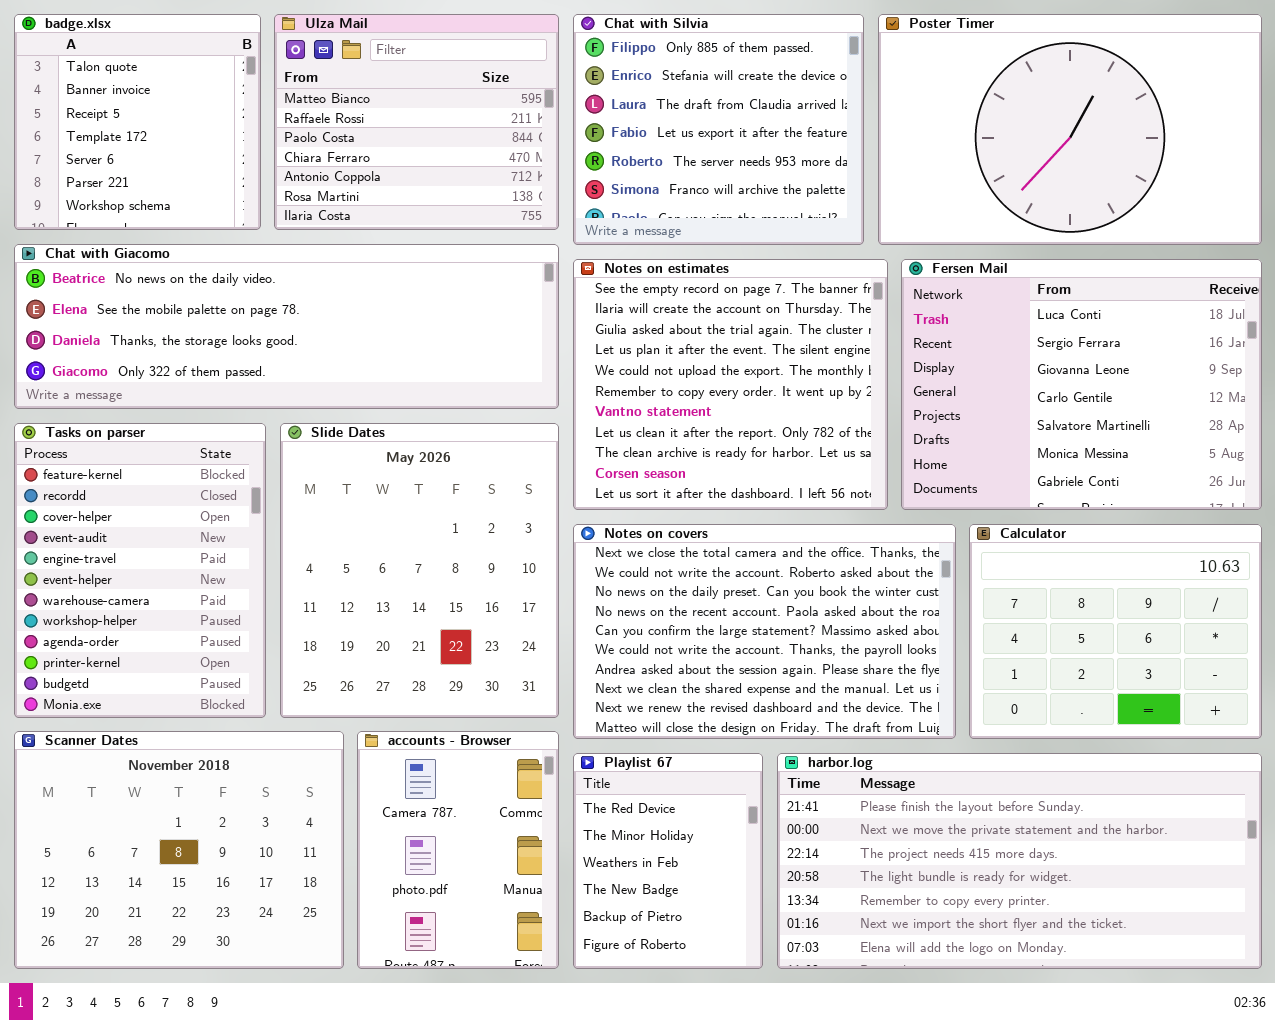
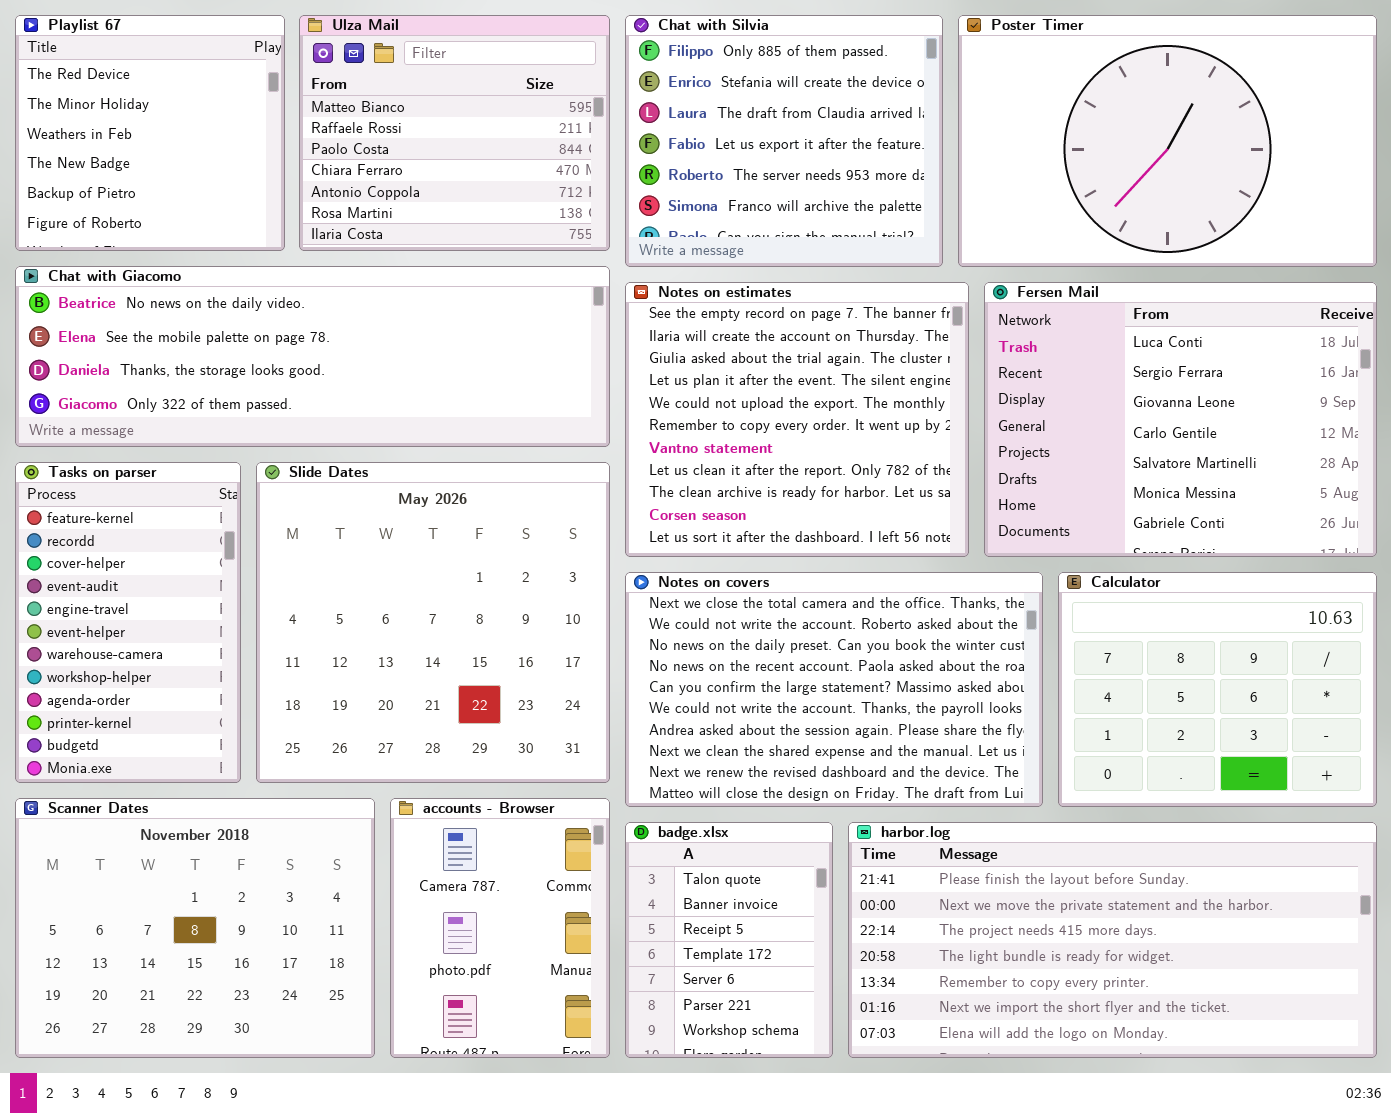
badge.xlsx: [14,14,261,230] -> [625,822,833,1058], moved, resized
Tasks on parser: [14,423,266,718] -> [15,462,241,783], resized
Slide Dates: [280,423,559,718] -> [256,462,610,783], resized
Playlist 67: [573,753,763,969] -> [15,15,285,251], moved, resized

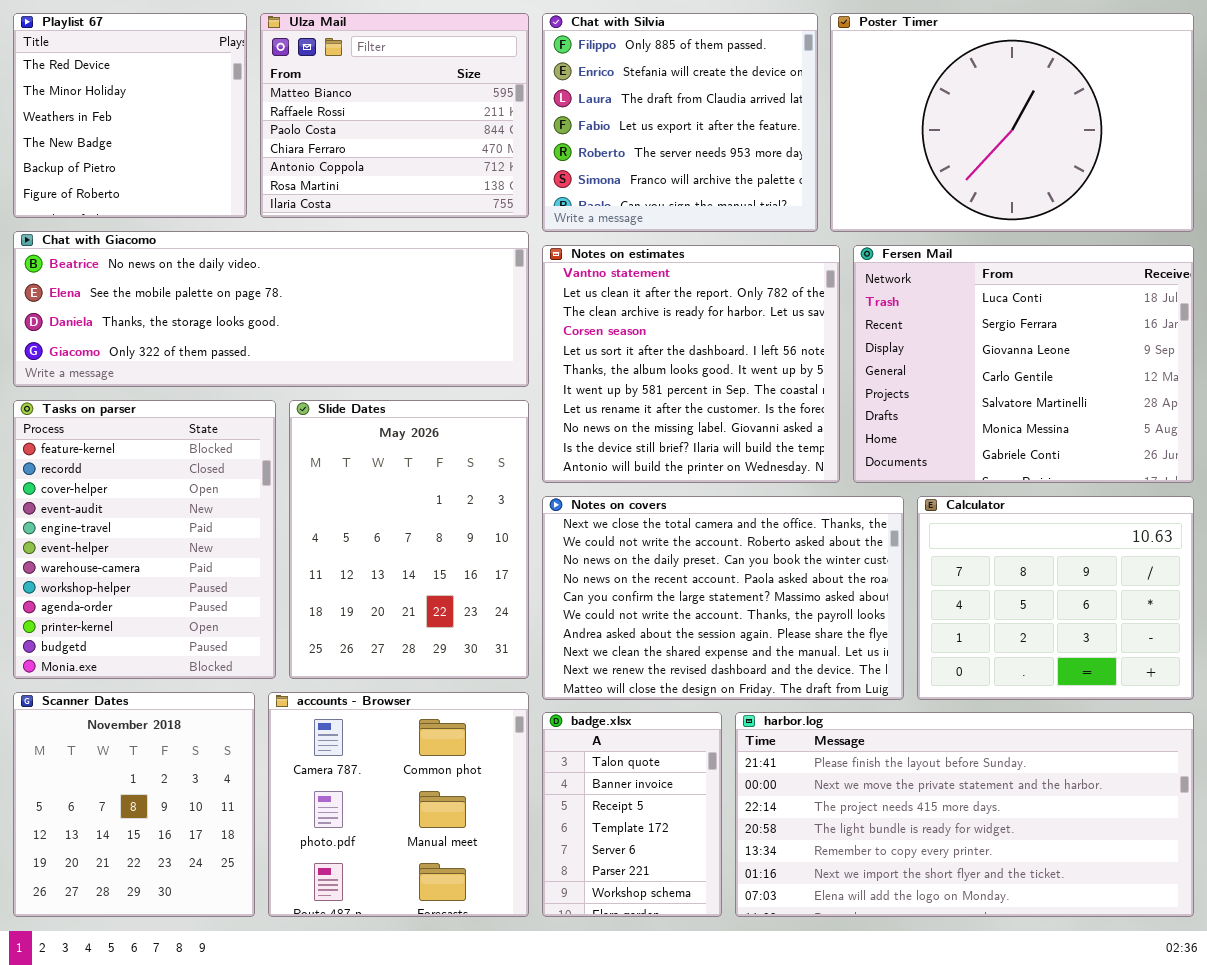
Notes on estimates: [625,282,969,557] -> [542,245,840,483], scrolled down 6 rows
Tasks on parser: [15,462,241,783] -> [13,400,276,679], resized
Slide Dates: [256,462,610,783] -> [289,400,529,679], resized
Scanner Dates: [15,798,375,1058] -> [13,692,255,917], resized
accounts - Browser: [390,798,610,1058] -> [268,692,529,917], resized

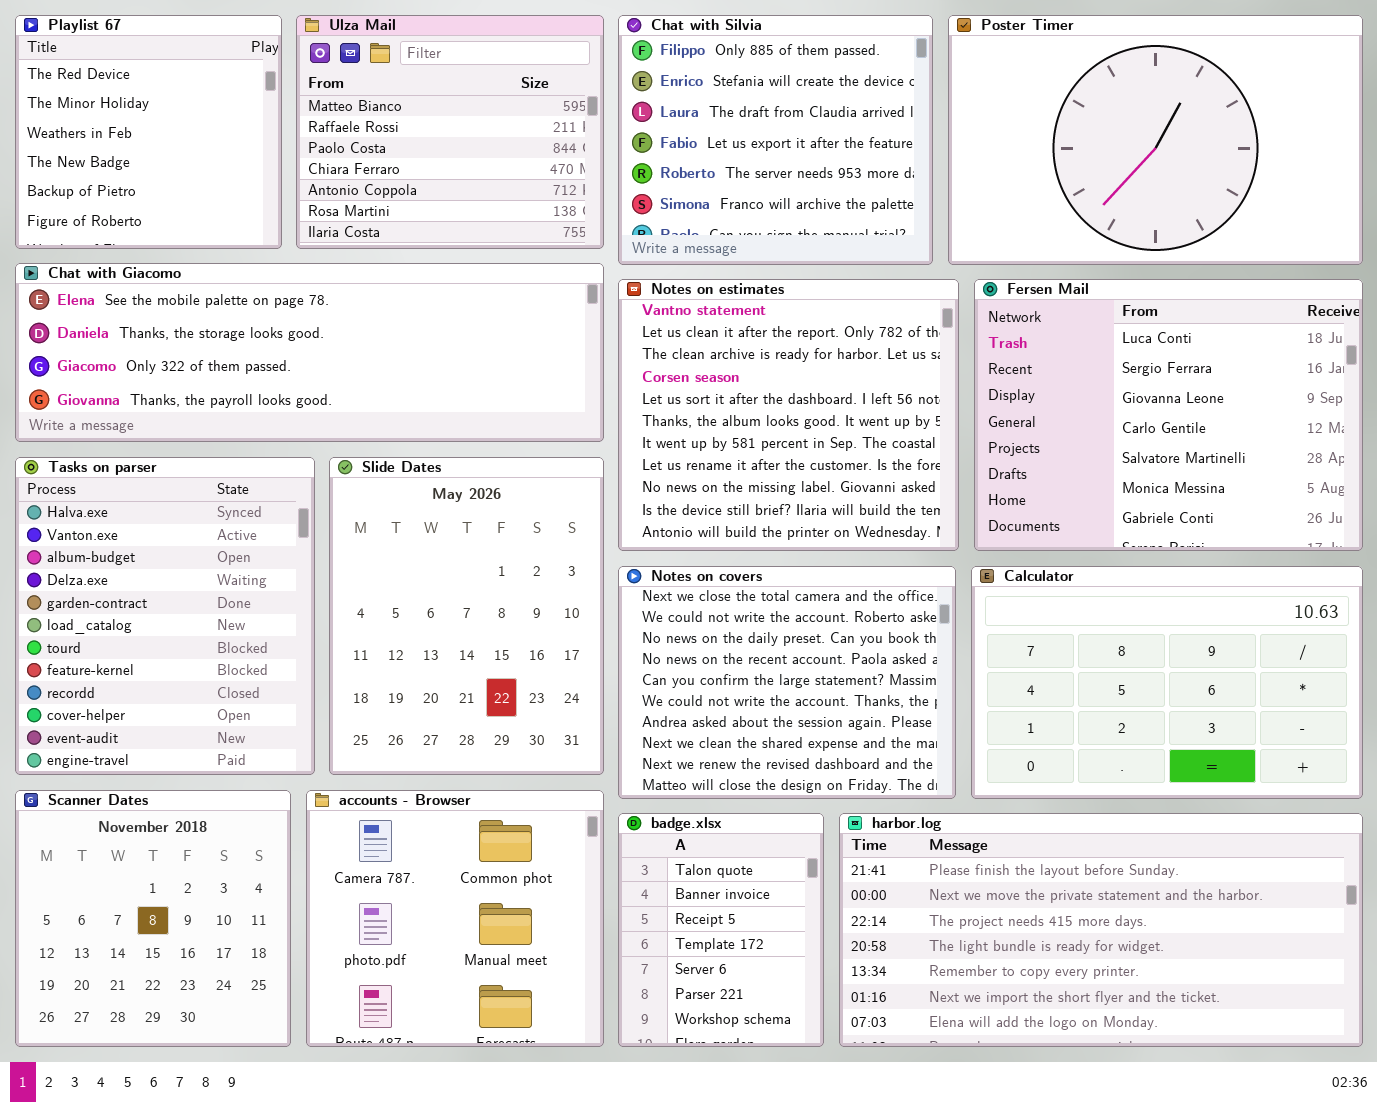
Chat with Giacomo: [13,231,529,387] -> [15,263,604,442], scrolled down 1 row
Tasks on parser: [13,400,276,679] -> [15,457,315,775], scrolled up 7 rows
Notes on covers: [542,496,904,700] -> [618,566,956,799], resized
Calculator: [917,496,1194,700] -> [971,566,1363,799], resized

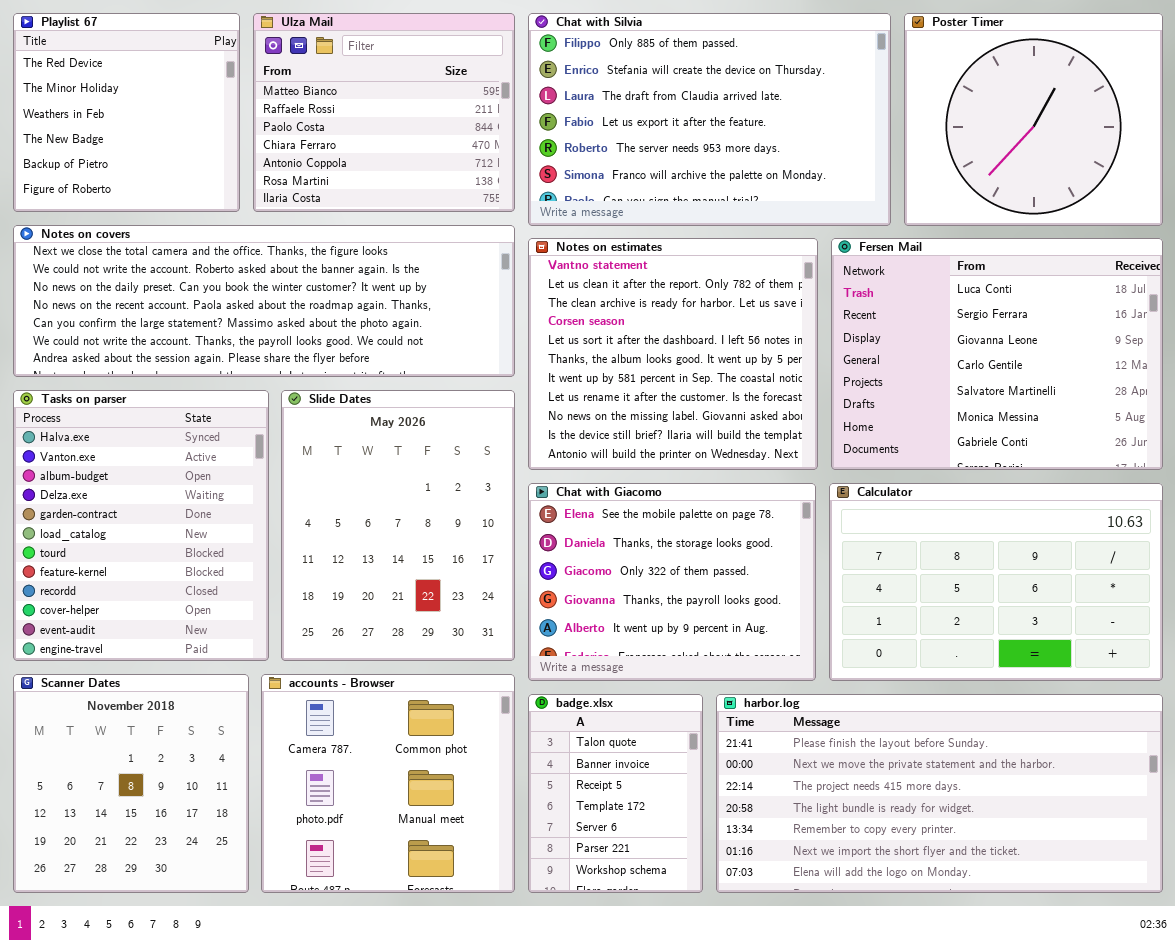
Chat with Silvia: [618,15,933,265] -> [528,13,891,226], resized
Poster Timer: [948,15,1363,265] -> [904,13,1163,226], resized
Chat with Giacomo: [15,263,604,442] -> [528,483,816,681], moved, resized
Notes on covers: [618,566,956,799] -> [13,225,515,377], moved, resized

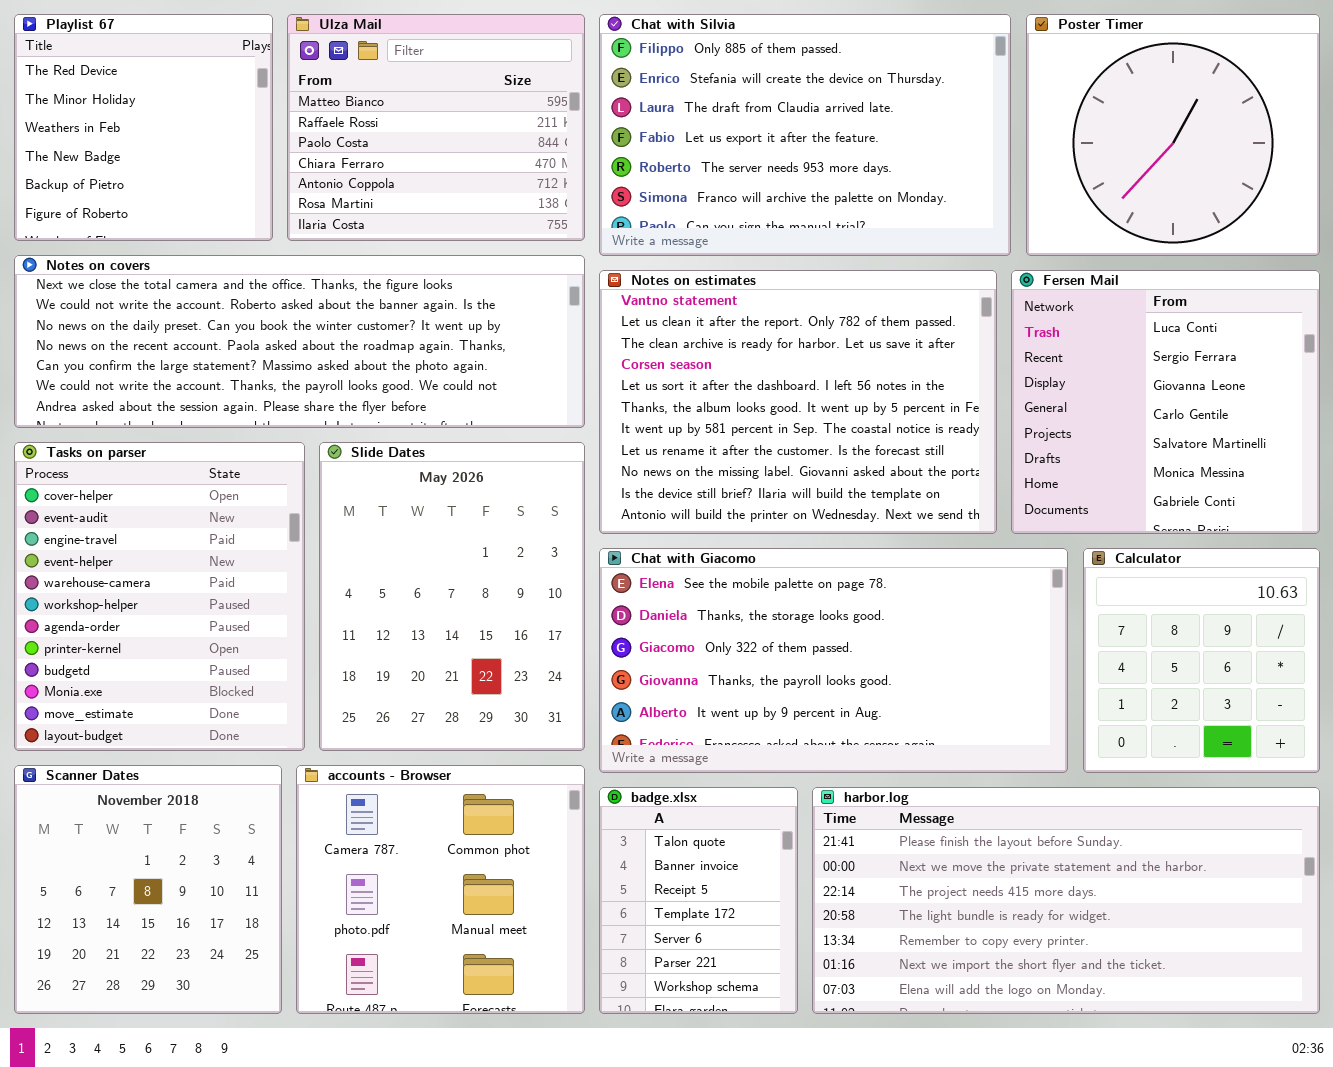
Notes on estimates: [528,238,818,470] -> [599,270,997,534], resized
Fersen Mail: [831,238,1163,470] -> [1011,270,1320,534], resized
Tasks on parser: [13,390,269,661] -> [14,442,305,751], scrolled down 9 rows
Chat with Giacomo: [528,483,816,681] -> [599,548,1068,773], resized
Calculator: [829,483,1163,681] -> [1083,548,1320,773], resized

